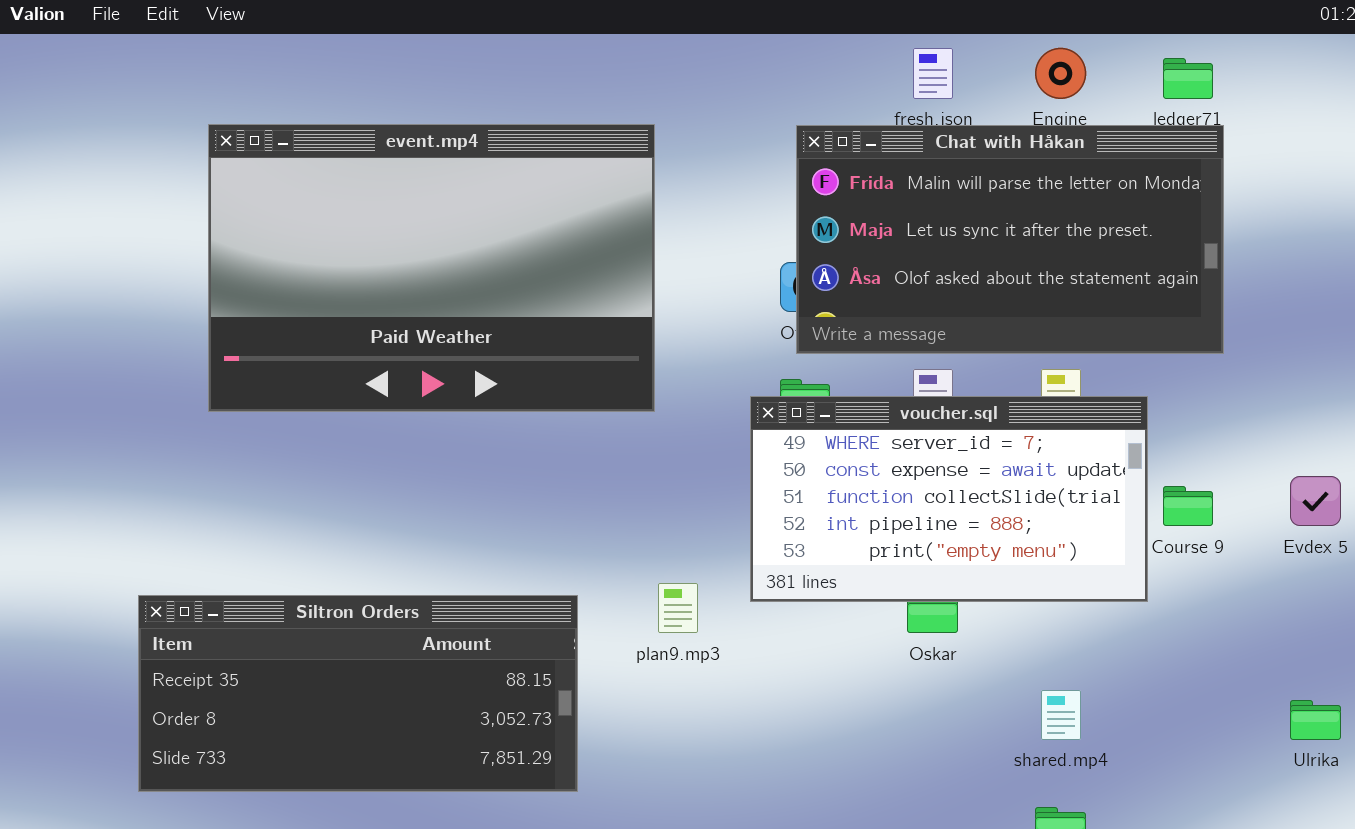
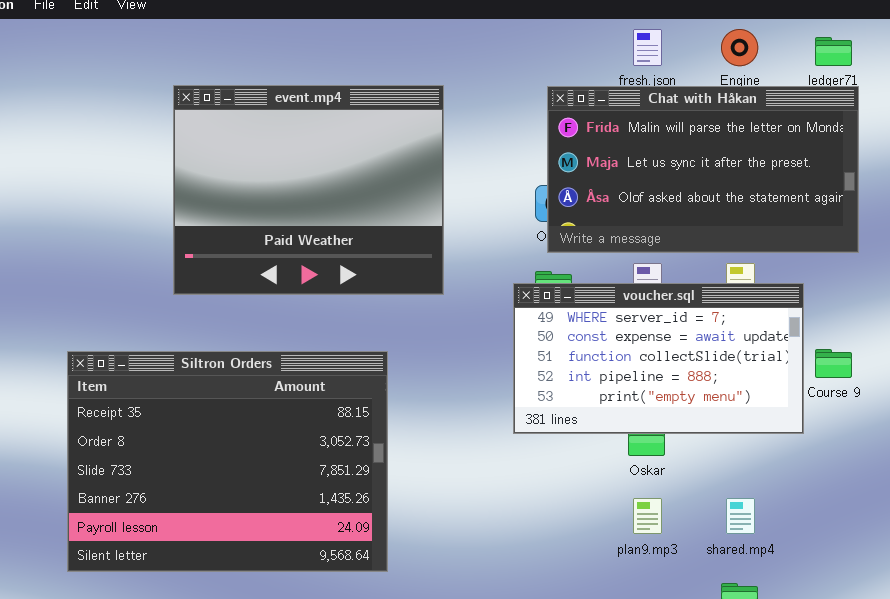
event.mp4: [208,124,655,412] -> [173,85,444,295], resized
plan9.mp3: [658,583,698,633] -> [633,498,662,534], moved
Siltron Orders: [138,595,578,792] -> [67,351,388,572], resized

